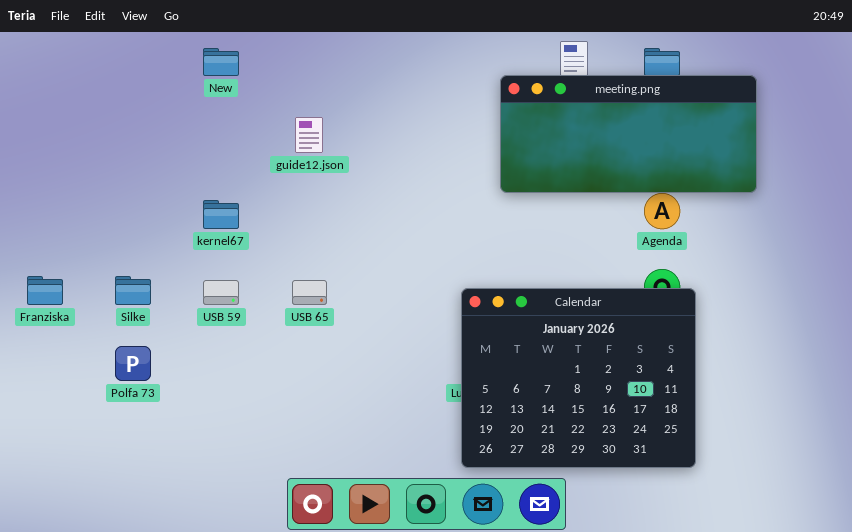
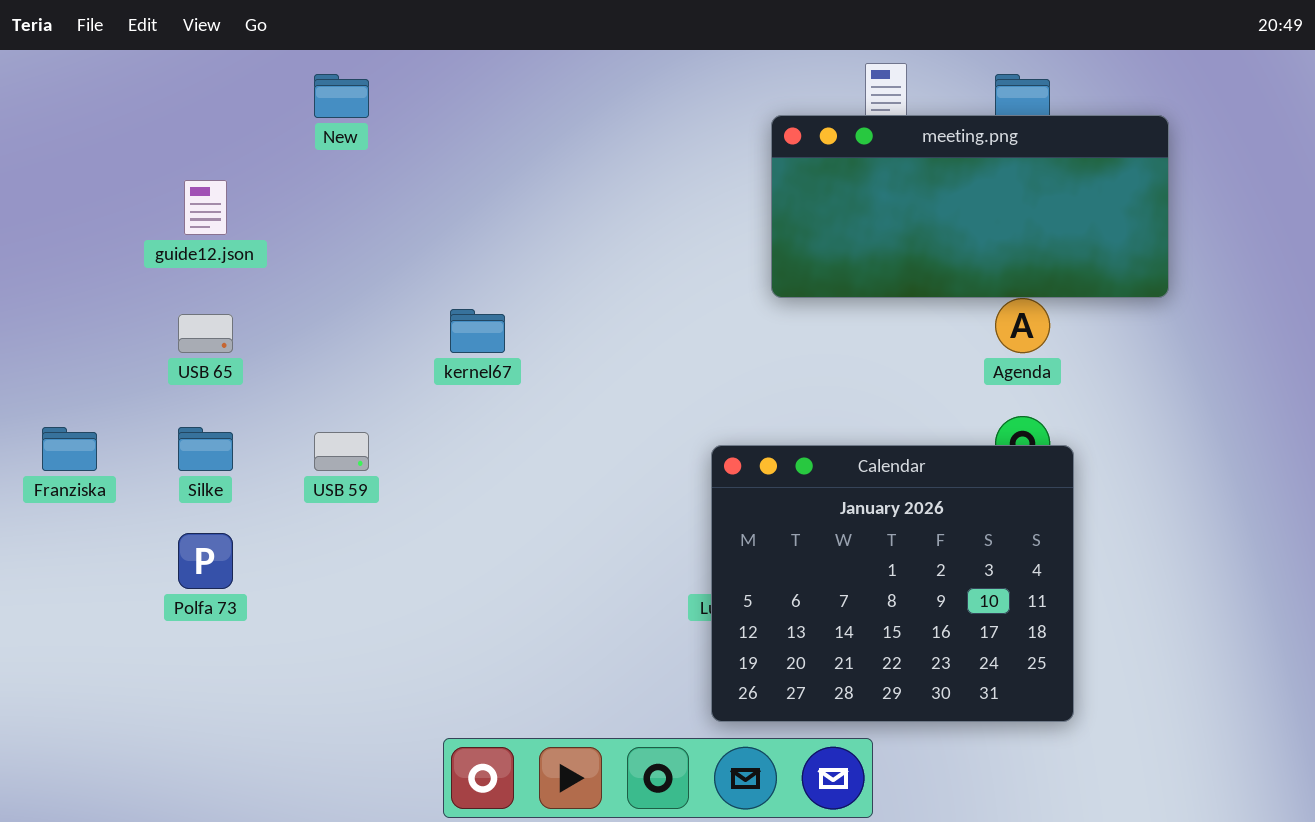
guide12.json: [295,117,323,153] -> [184,180,227,235], moved
kernel67: [203,200,239,229] -> [450,309,505,353], moved
USB 65: [292,280,327,305] -> [178,314,233,353], moved

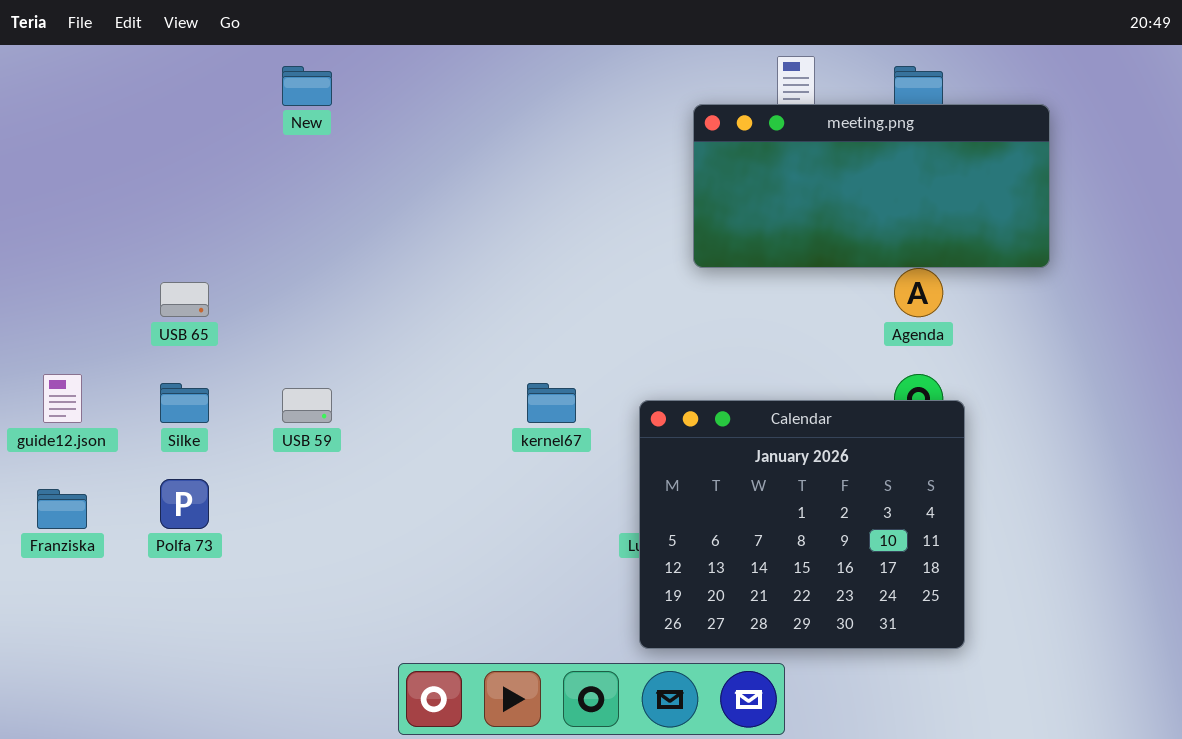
guide12.json: [184,180,227,235] -> [43,374,82,423], moved
kernel67: [450,309,505,353] -> [527,383,576,423], moved
Franziska: [42,427,97,471] -> [37,489,87,529], moved

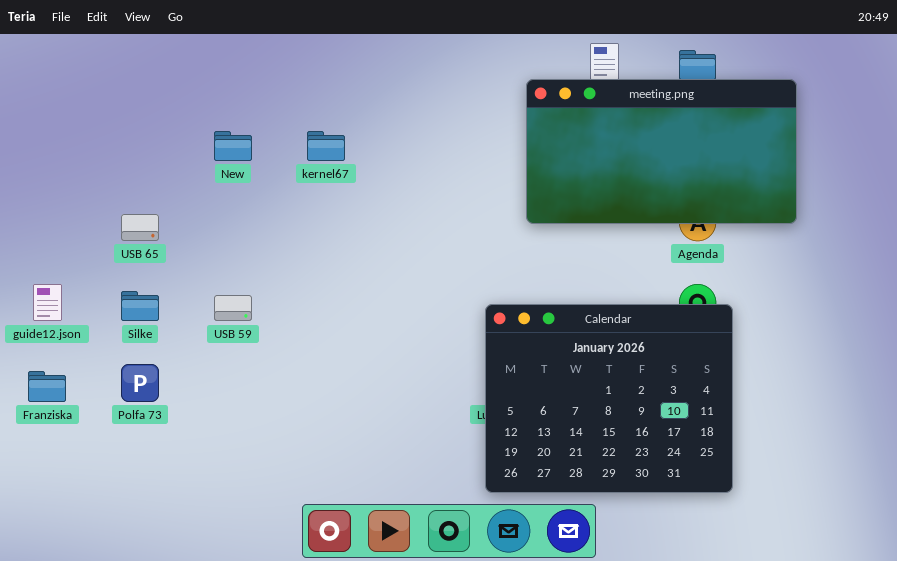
New: [282,66,332,106] -> [214,131,252,161], moved
meeting.png: [693,104,1050,268] -> [526,79,797,224], resized
kernel67: [527,383,576,423] -> [307,131,345,161], moved

